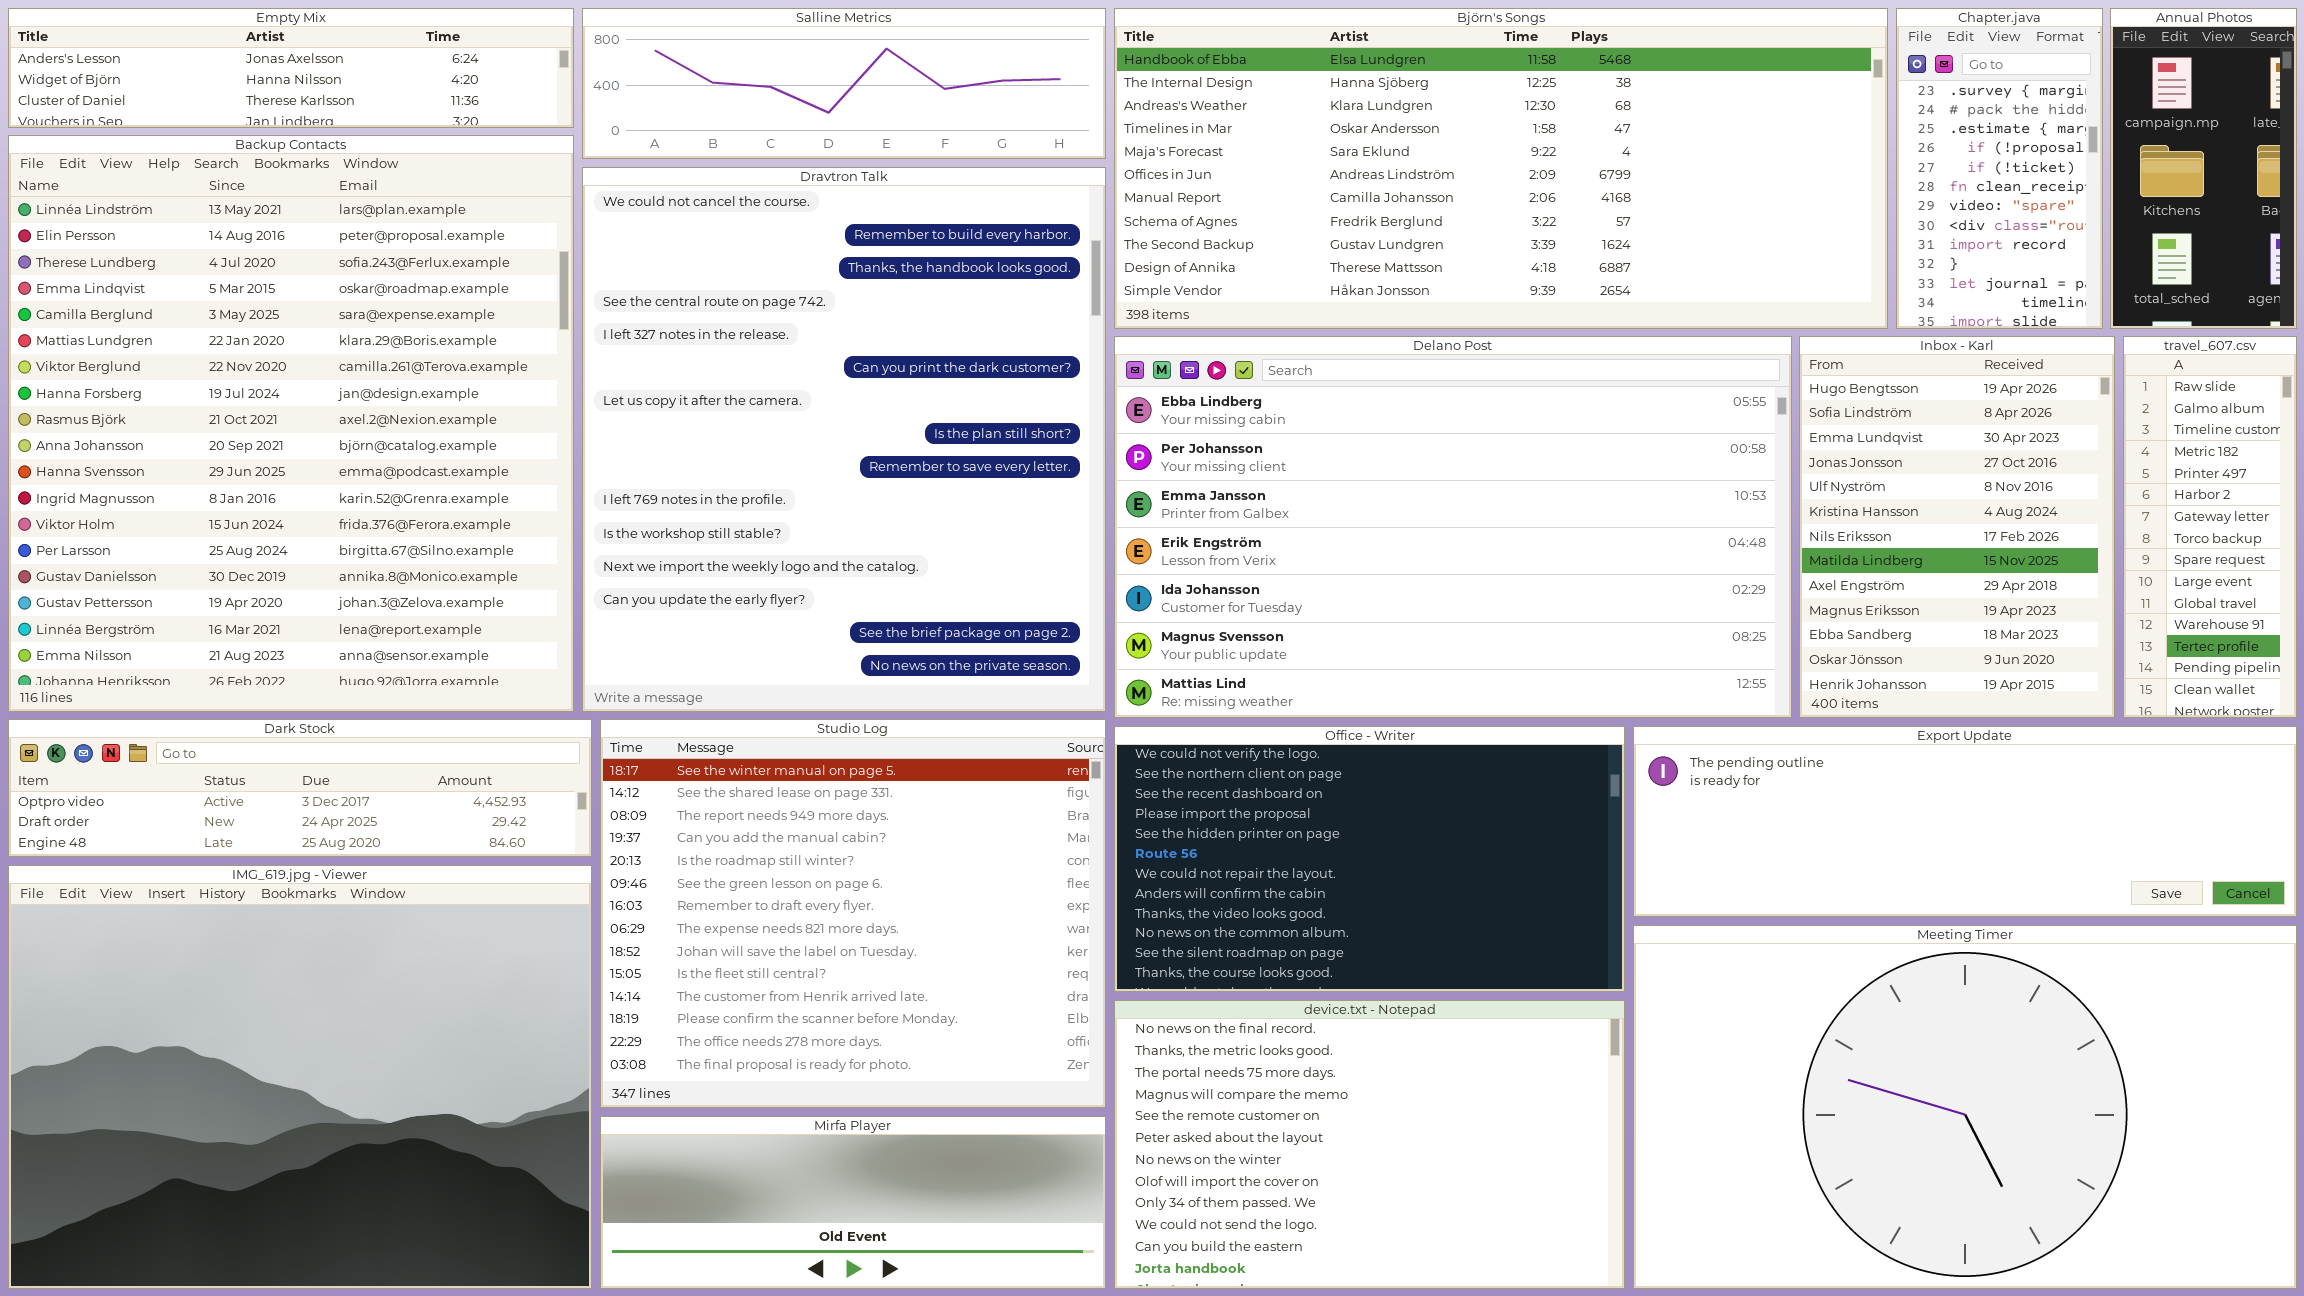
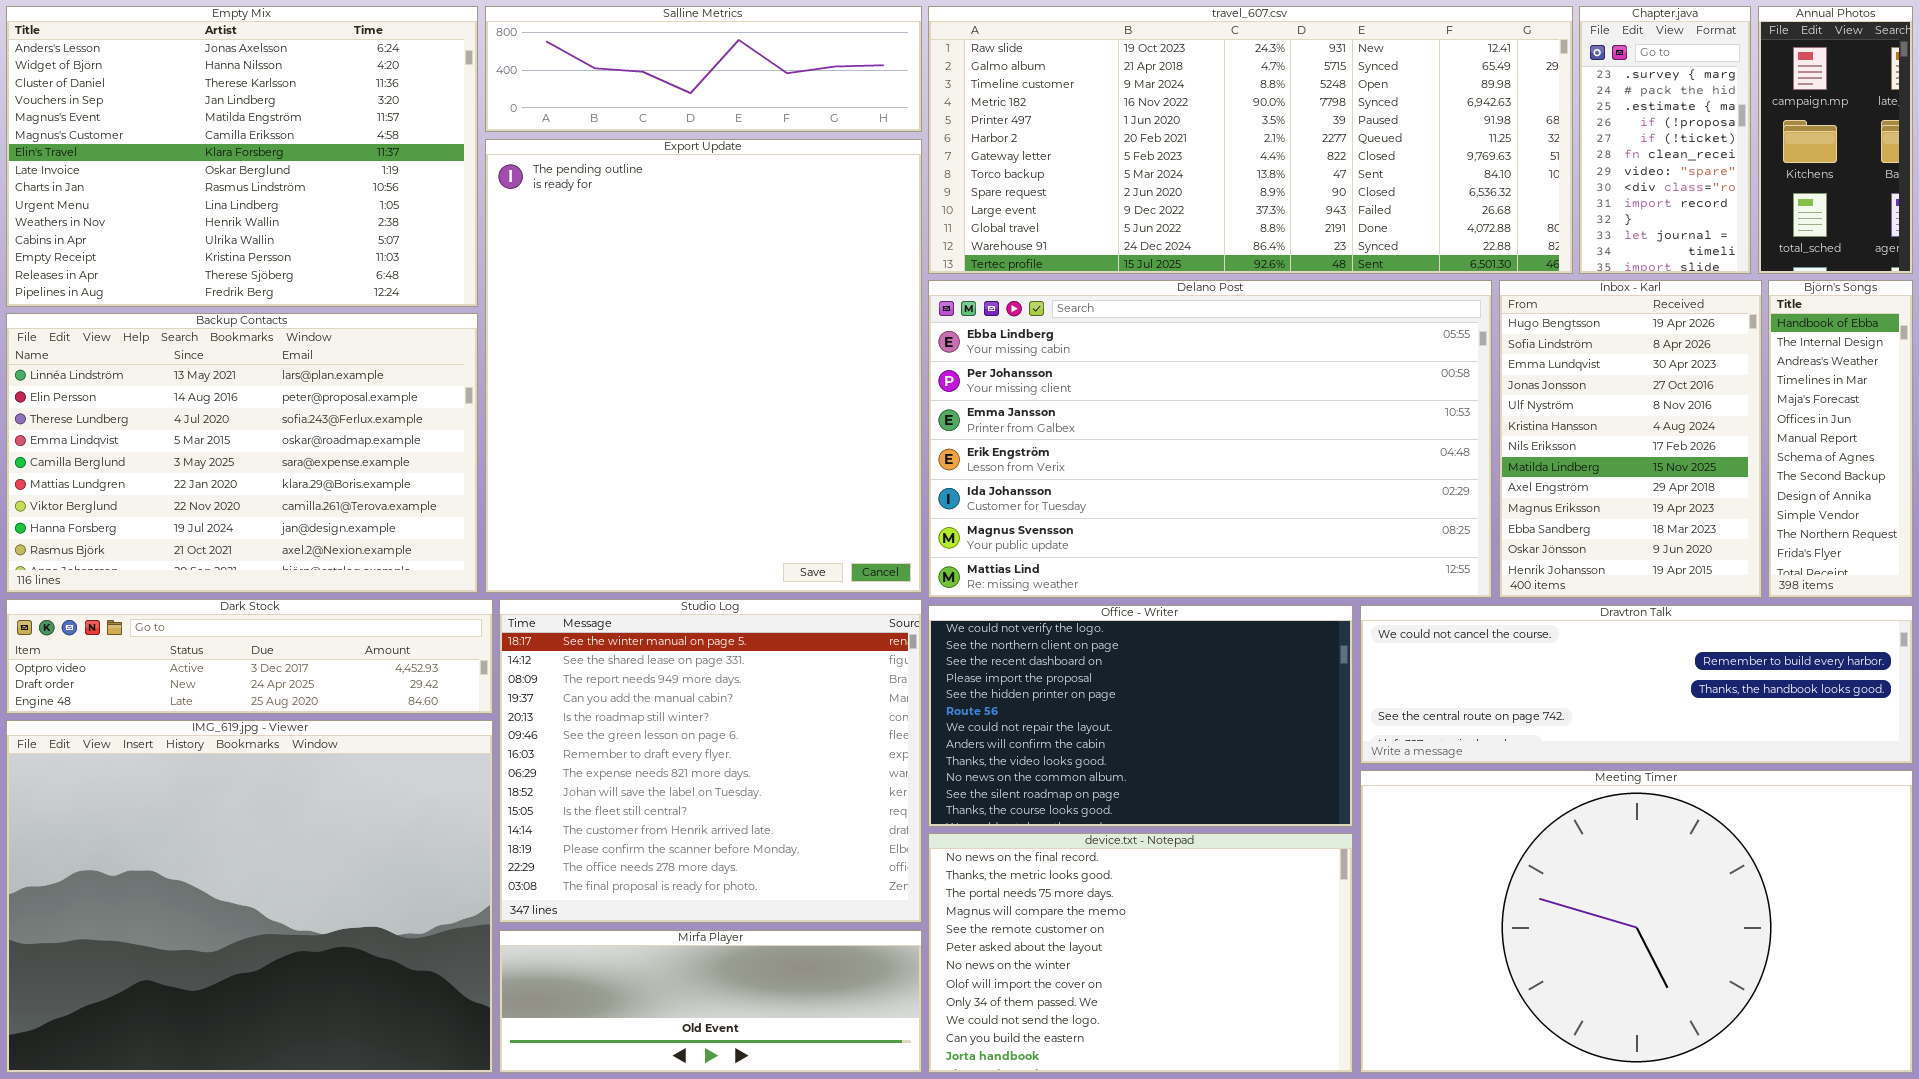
Empty Mix: [8,8,574,128] -> [6,6,478,307], resized
Björn's Songs: [1114,8,1888,329] -> [1768,280,1913,598], moved, resized
Backup Contacts: [8,135,574,712] -> [6,313,478,593], resized
Dravtron Talk: [582,167,1106,712] -> [1360,605,1913,764], moved, resized
travel_607.csv: [2123,336,2297,718] -> [928,6,1573,274], moved, resized
Export Update: [1633,726,2297,917] -> [485,139,922,593], moved, resized

